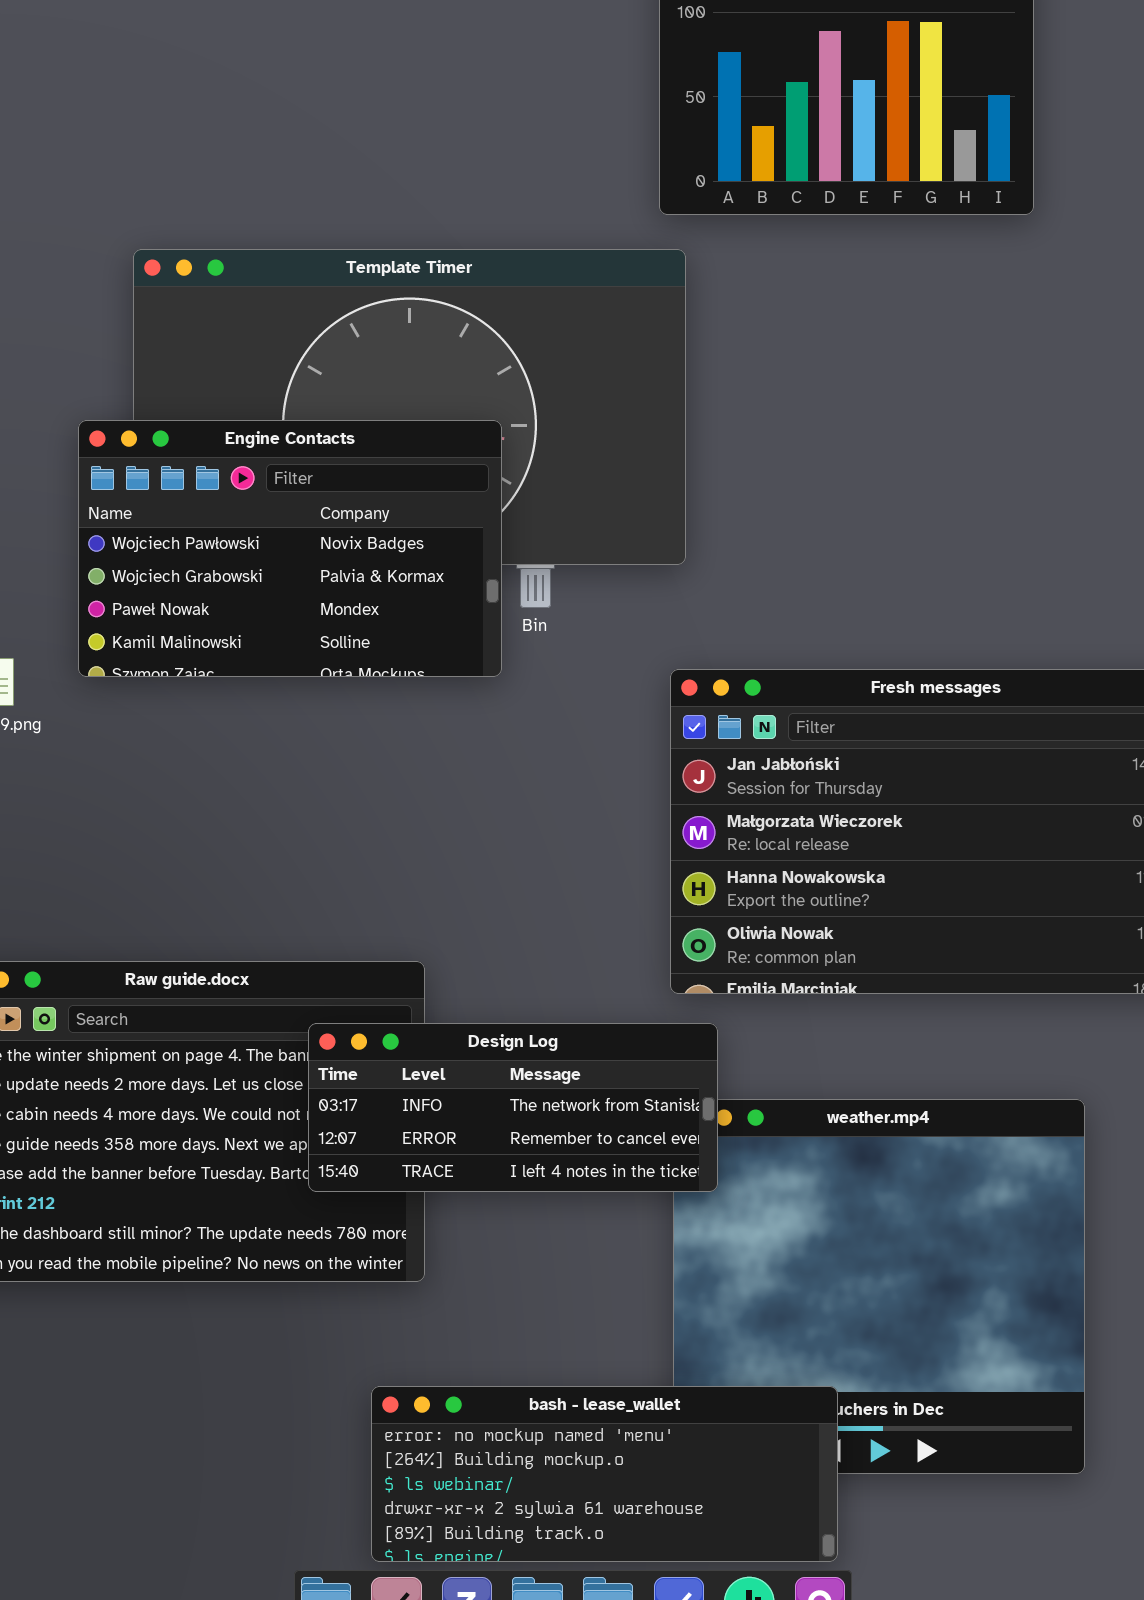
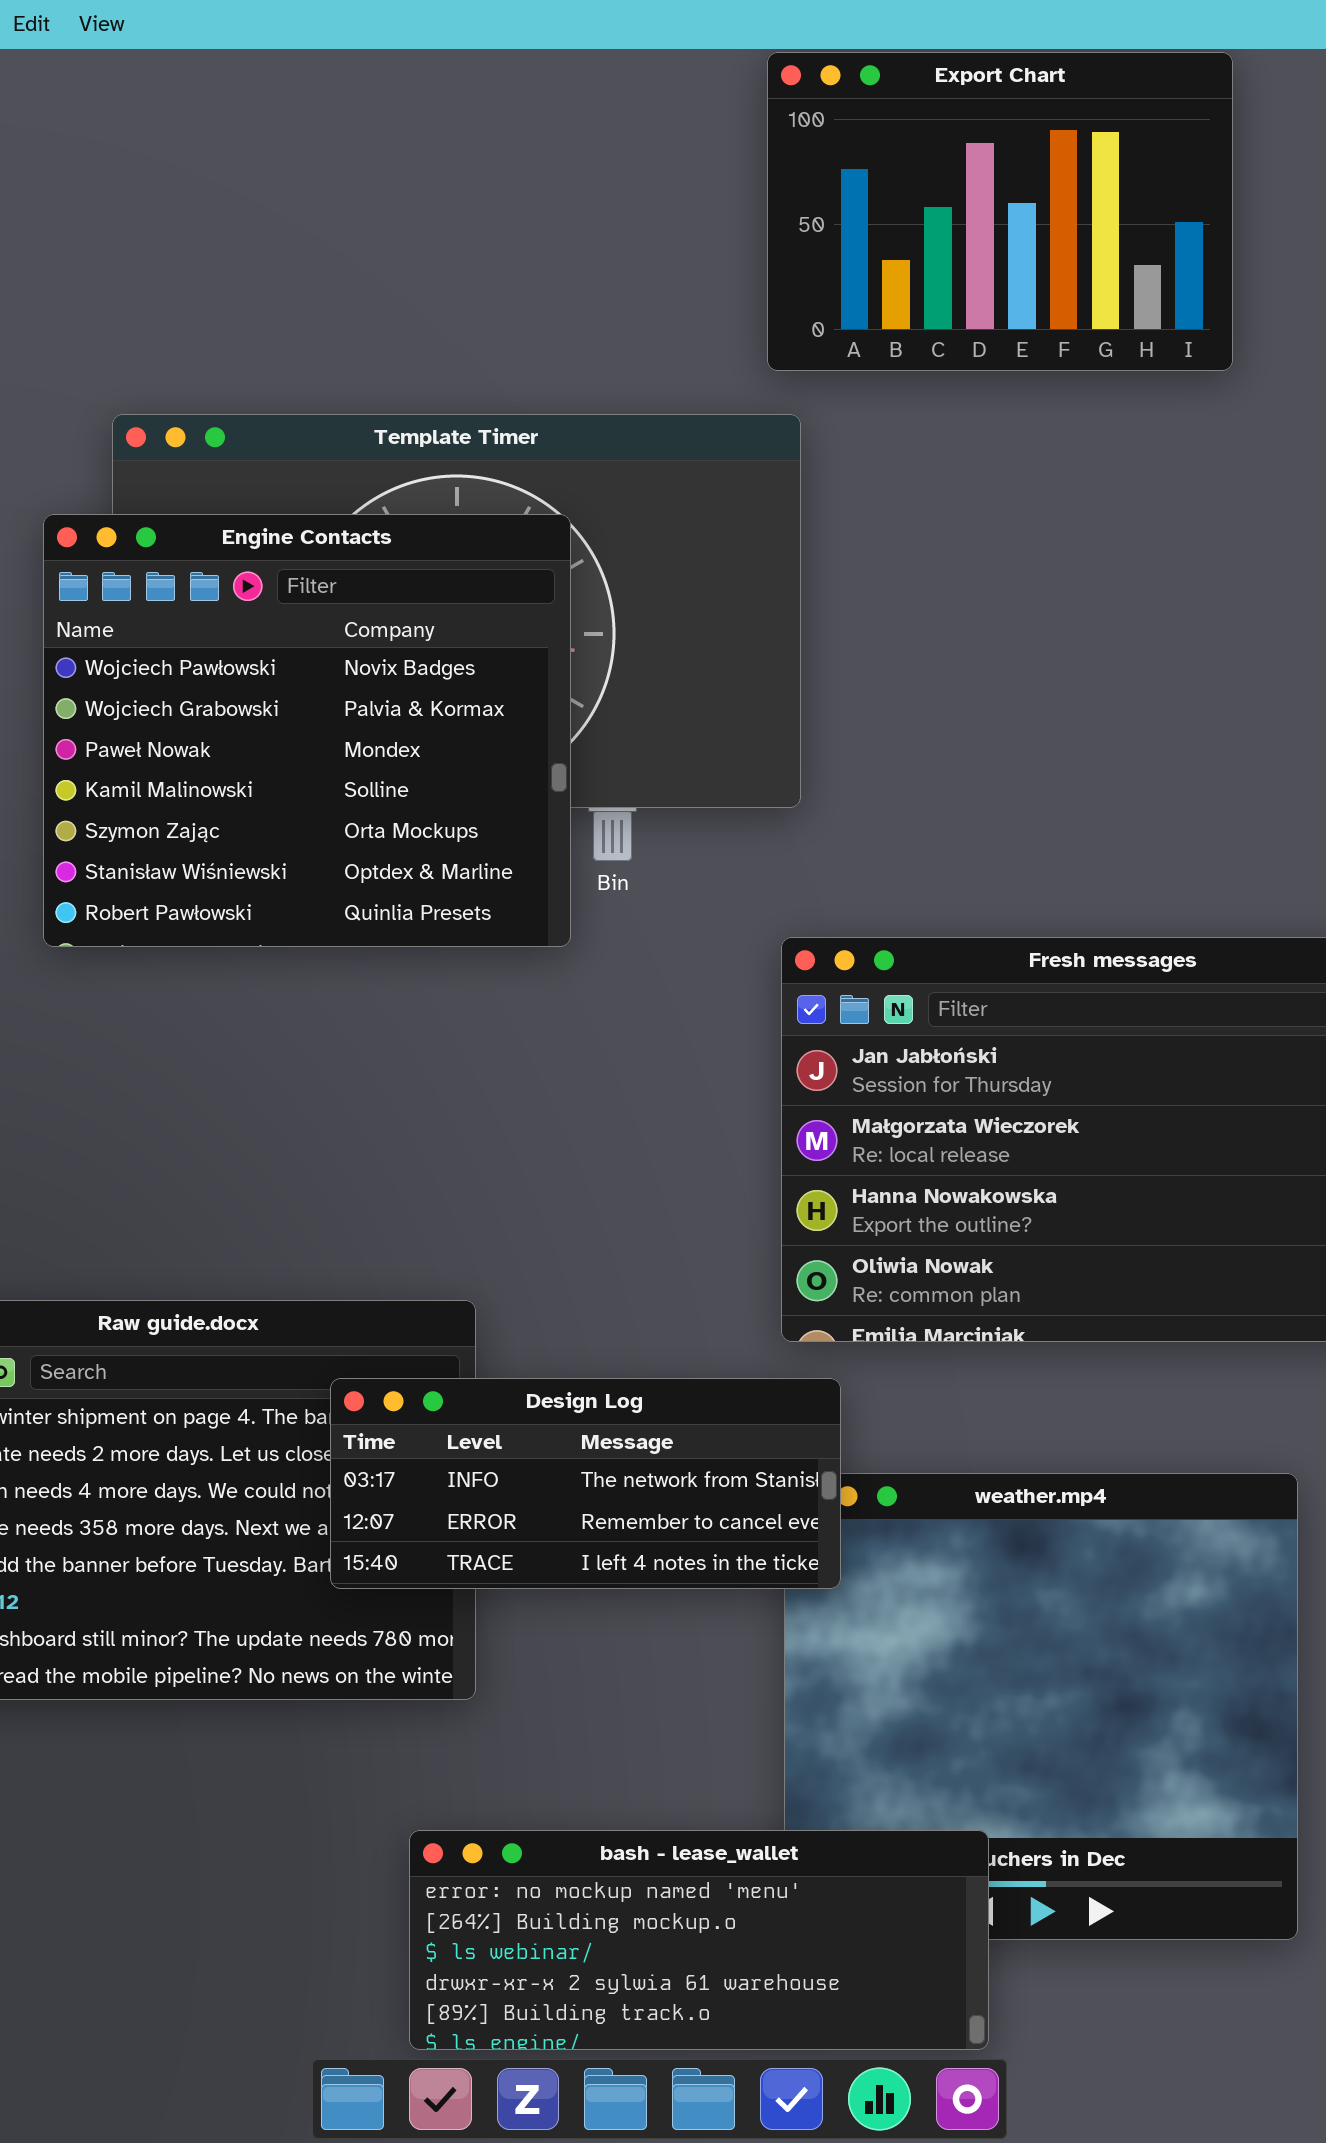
Engine Contacts: [78,420,502,677] -> [43,514,571,947], resized

